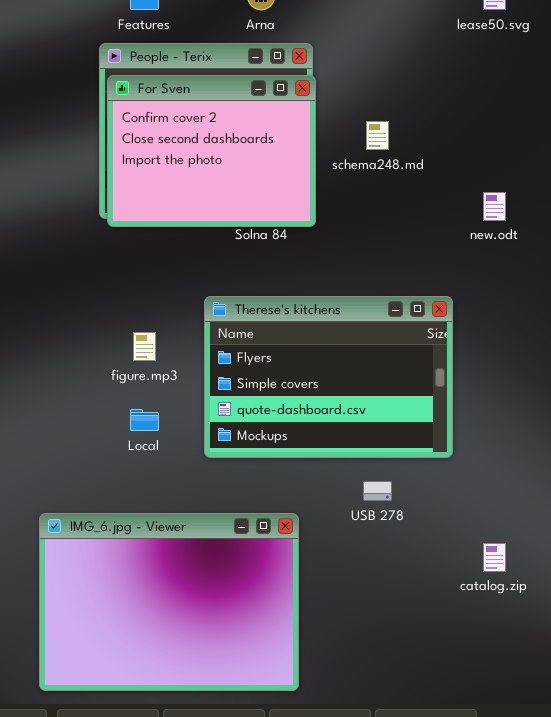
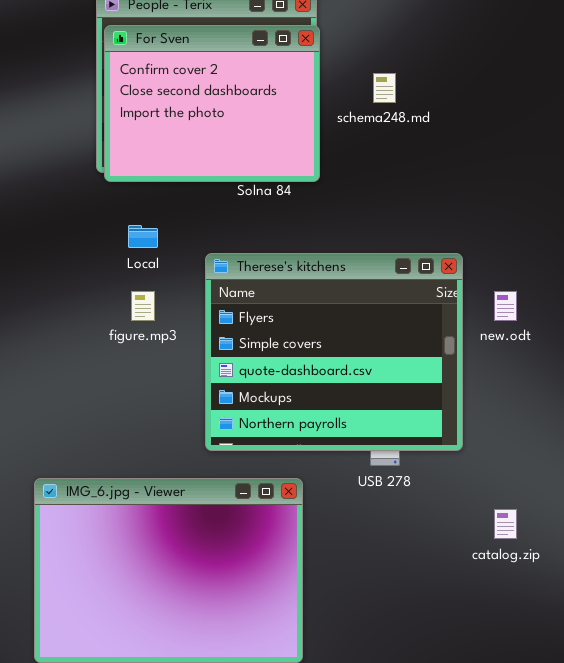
new.odt: [483,192,506,221] -> [494,291,517,321], moved
Therese's kitchens: [204,296,453,458] -> [205,253,463,451], resized
Local: [130,409,159,431] -> [128,225,158,248], moved

